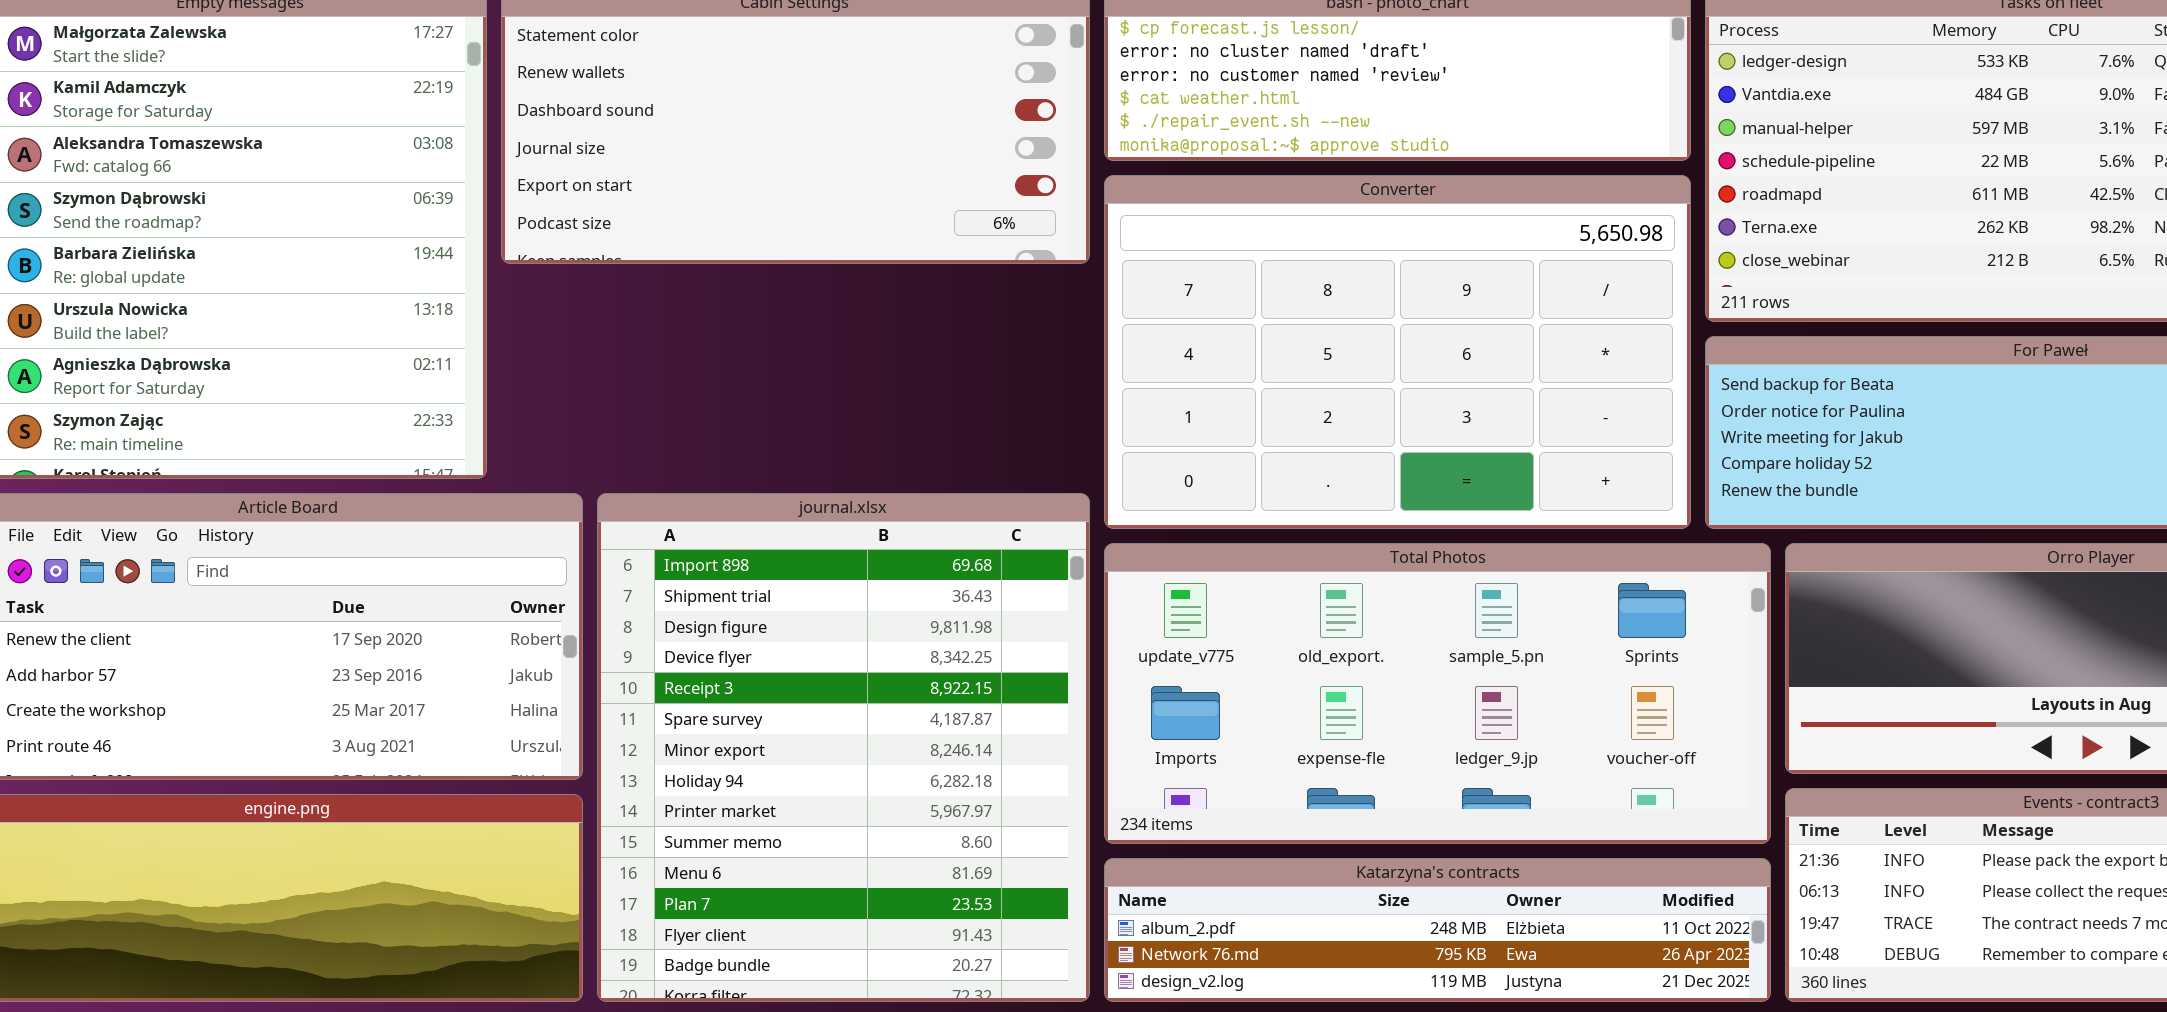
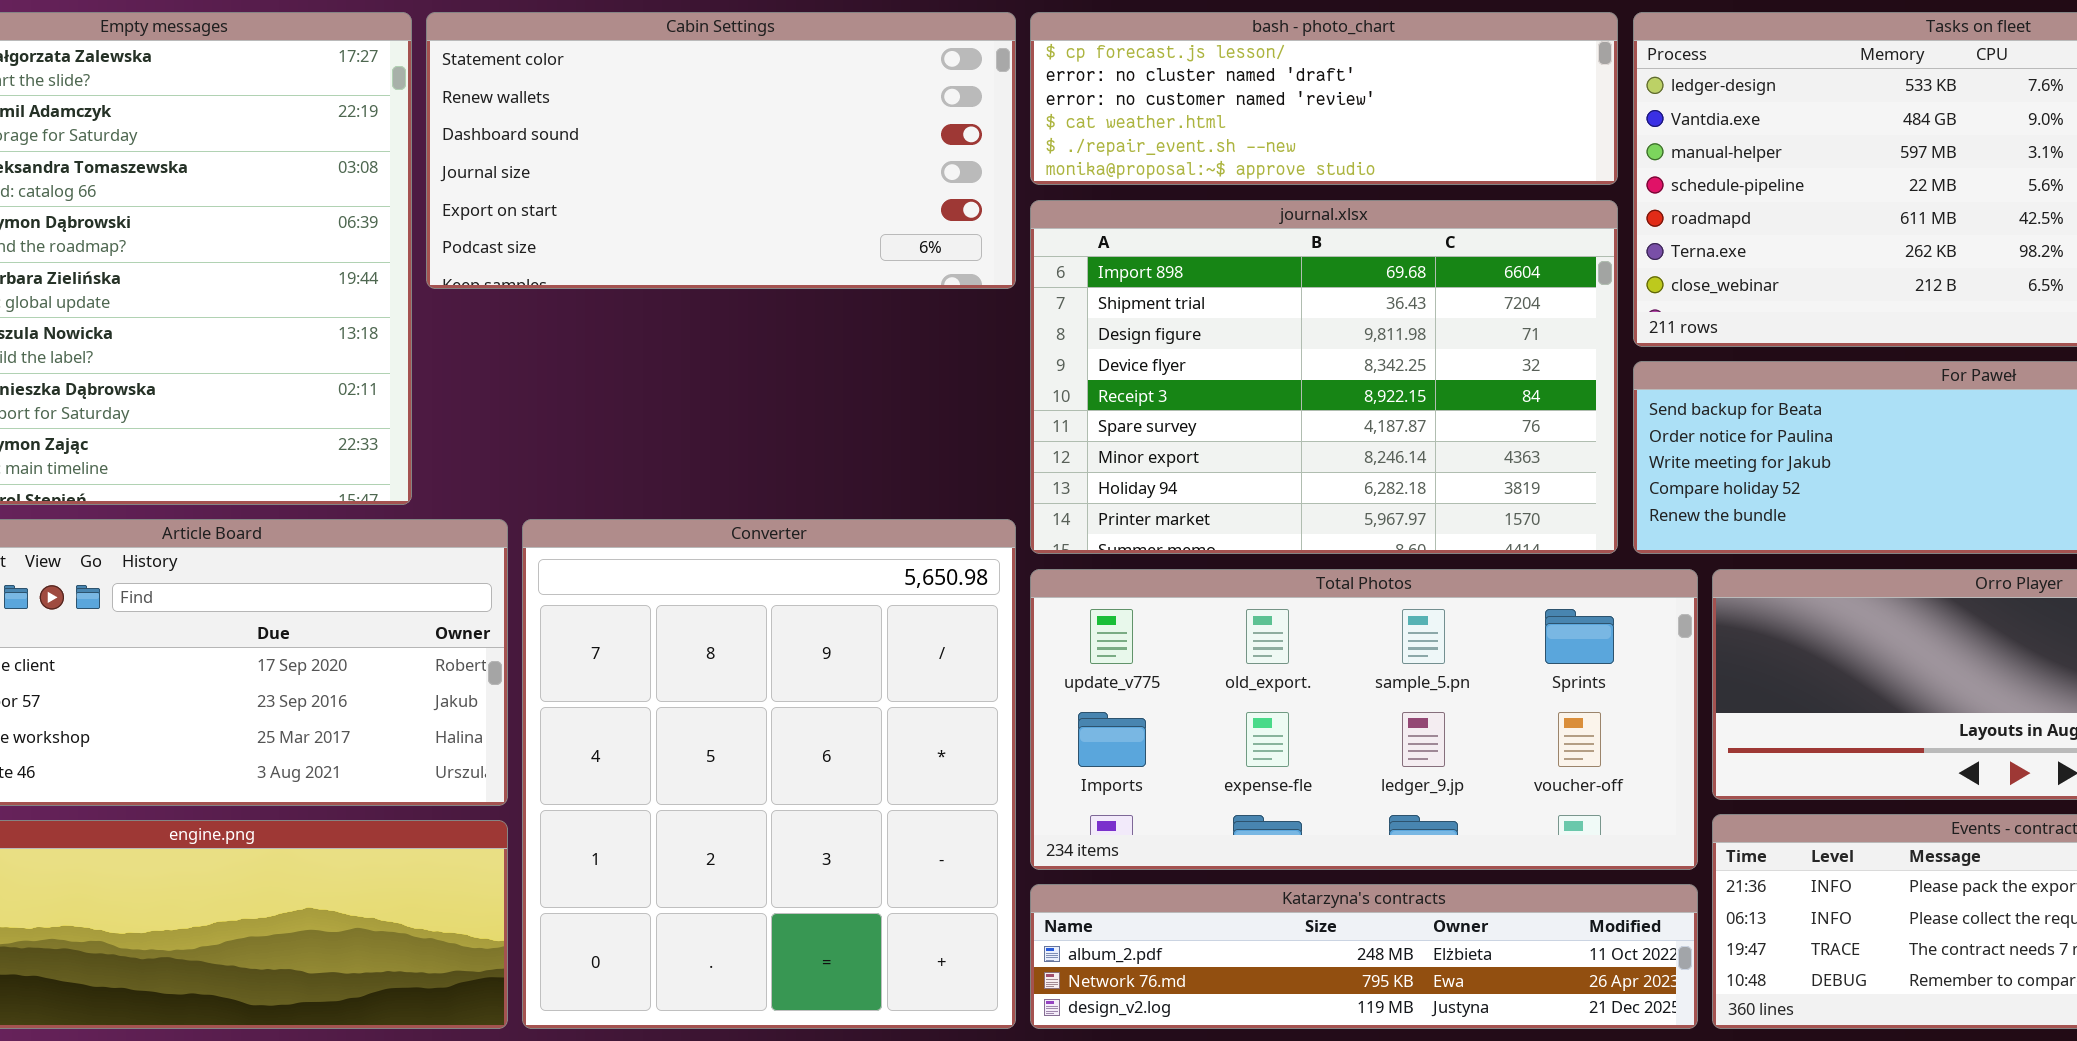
Converter: [1104,175,1691,529] -> [522,519,1016,1029], moved, resized
journal.xlsx: [597,493,1090,1002] -> [1030,200,1618,554], moved, resized

